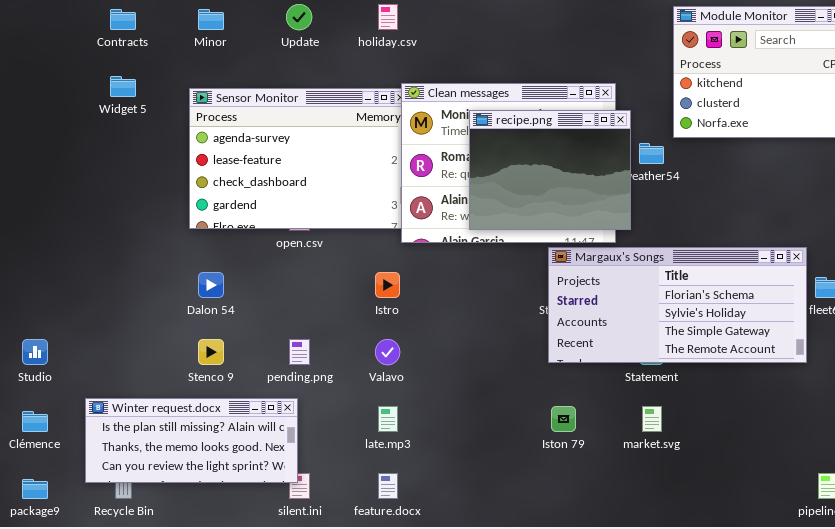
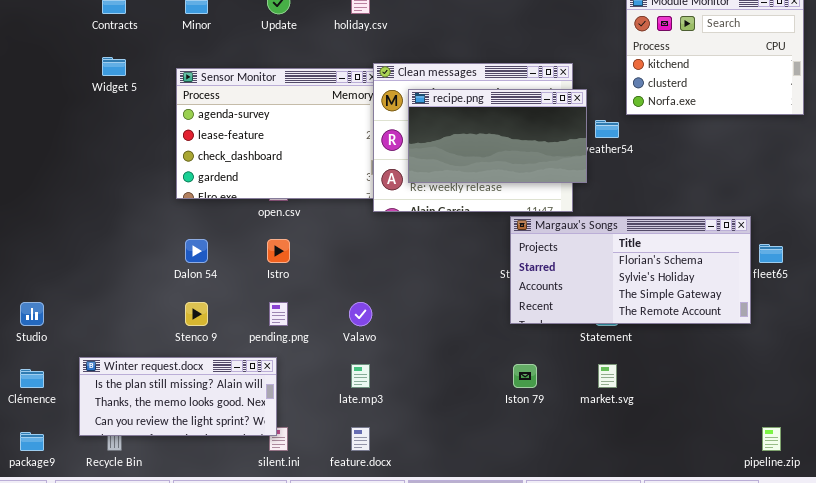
recipe.png: [469,110,631,230] -> [408,89,587,183], resized
Istro: [375,272,400,298] -> [267,239,290,263], moved

